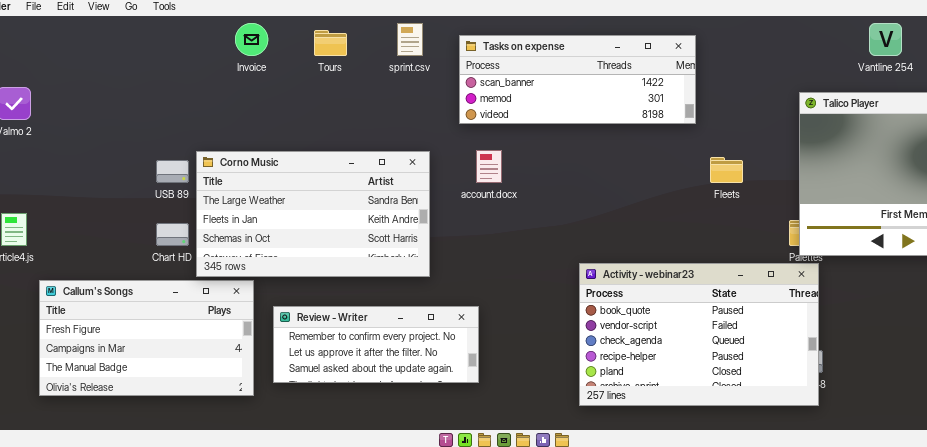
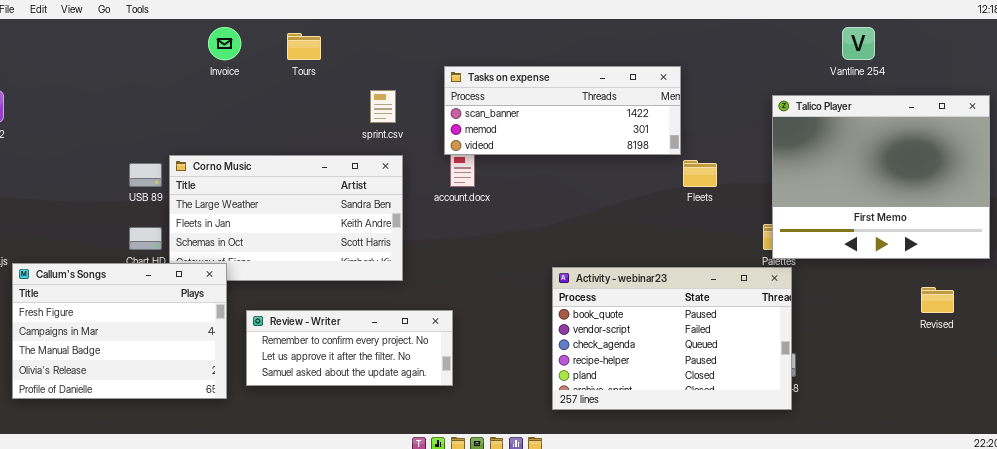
sprint.csv: [397,23,423,56] -> [370,90,396,123], moved
Tasks on expense: [459,35,696,124] -> [444,66,681,155], moved
Callum's Songs: [39,280,254,396] -> [12,263,227,399], resized

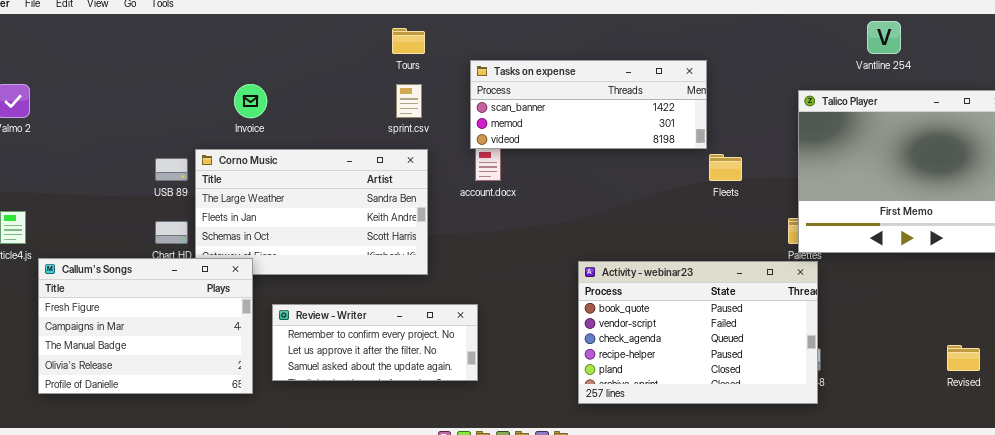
Invoice: [208,27,241,60] -> [234,84,267,118], moved
Tours: [287,33,321,60] -> [392,28,425,54], moved
Revised: [921,287,954,313] -> [947,345,980,371], moved

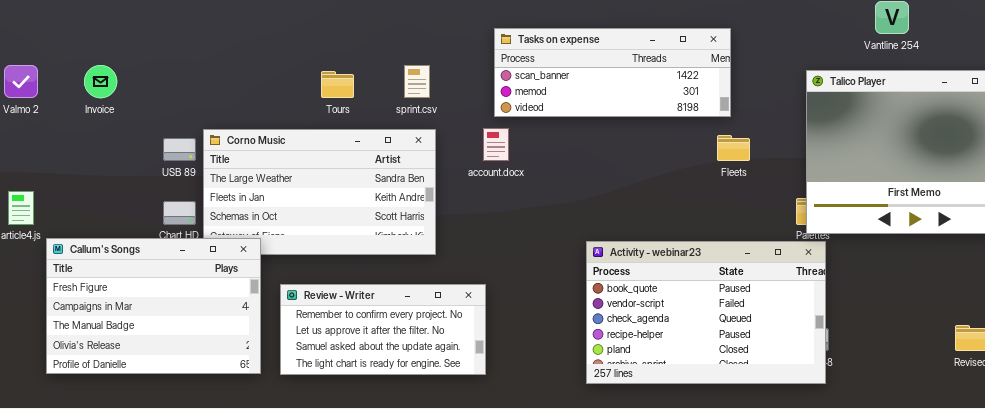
Tours: [392,28,425,54] -> [321,71,354,98], moved
Tasks on expense: [470,60,707,149] -> [494,28,731,117], moved
Invoice: [234,84,267,118] -> [84,65,117,98], moved
Review - Writer: [272,304,478,381] -> [280,284,486,375], resized

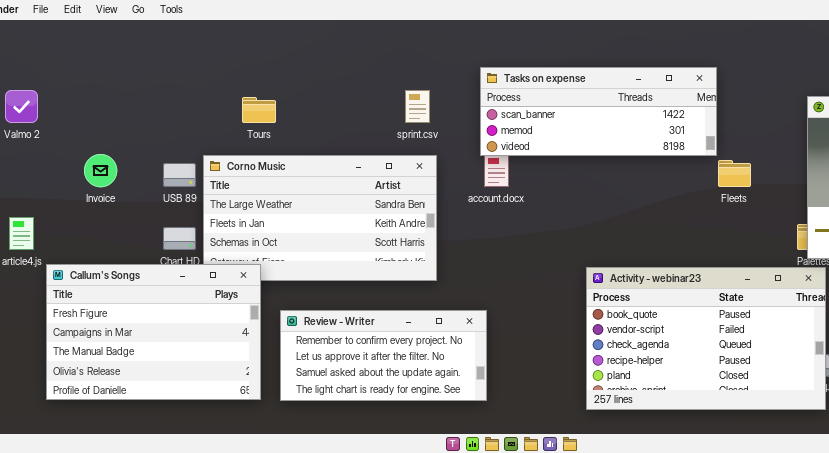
Tasks on expense: [494,28,731,117] -> [480,67,717,156], moved
Invoice: [84,65,117,98] -> [84,154,117,187], moved
Tours: [321,71,354,98] -> [242,97,276,123], moved

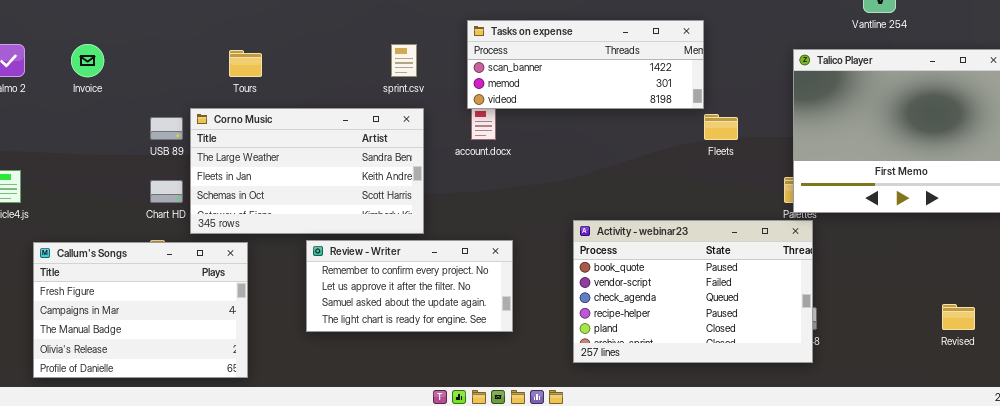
Invoice: [84,154,117,187] -> [71,44,104,77], moved
Callum's Songs: [46,264,261,400] -> [33,242,248,378], moved
Review - Writer: [280,310,487,401] -> [306,240,513,332], moved

